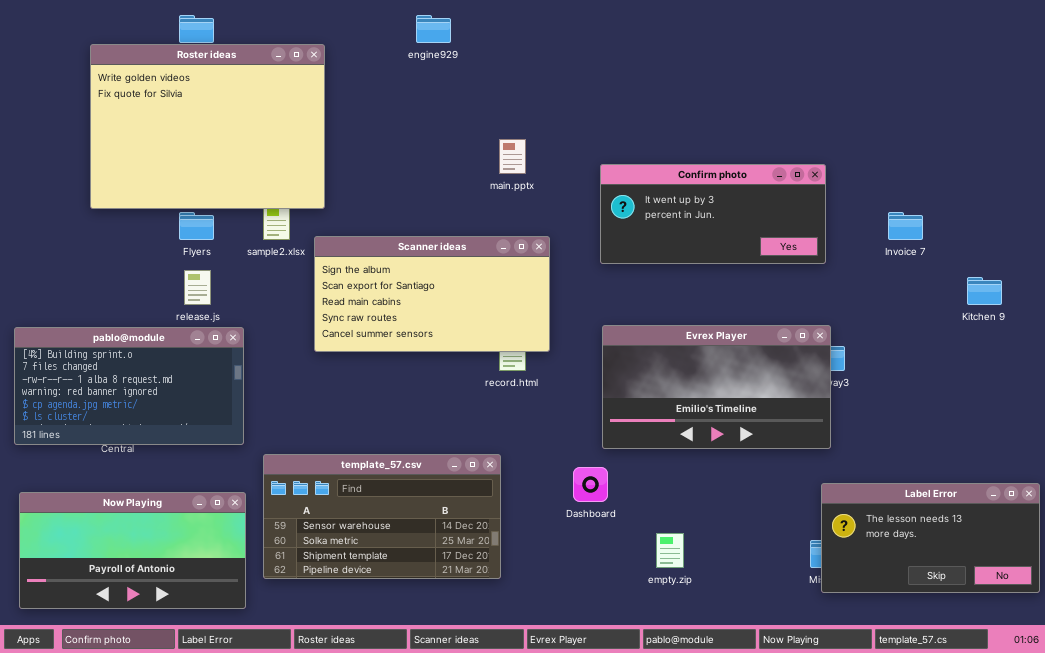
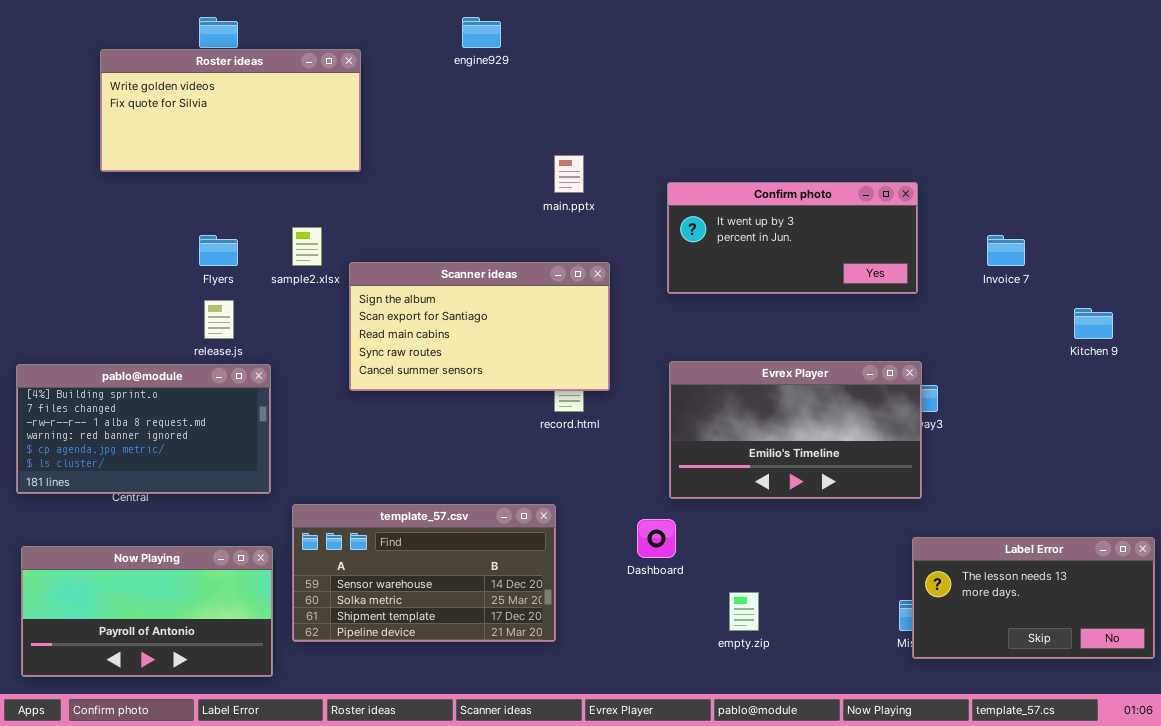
Roster ideas: [90,44,325,209] -> [100,49,361,172], resized

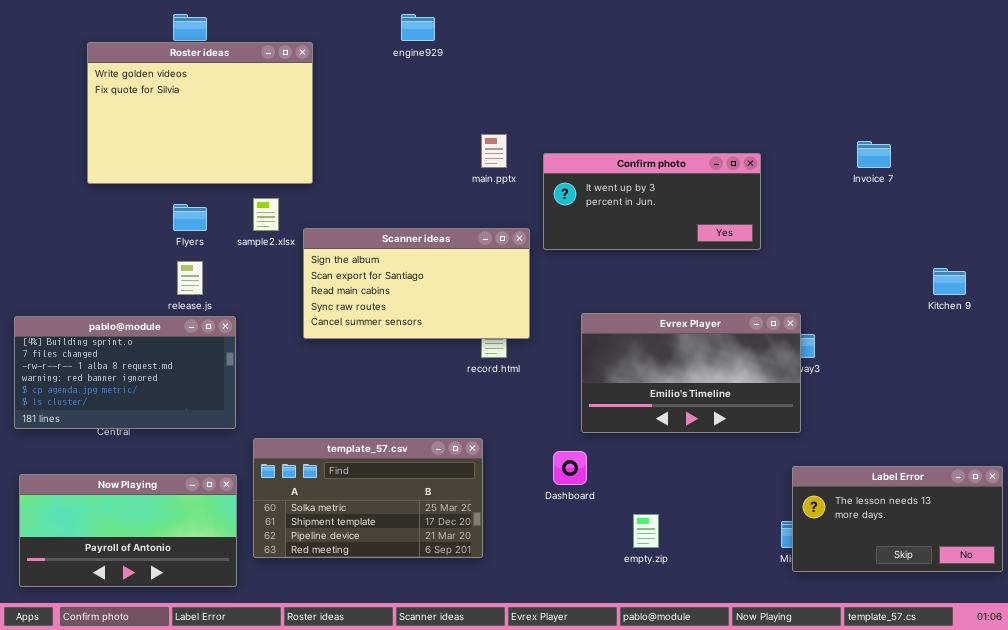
Roster ideas: [100,49,361,172] -> [87,42,313,184], resized
Confirm photo: [667,182,918,294] -> [543,153,761,250], moved
Invoice 7: [987,235,1025,266] -> [857,141,891,168], moved
template_57.csv: [292,504,556,642] -> [253,438,483,558], scrolled down 1 row

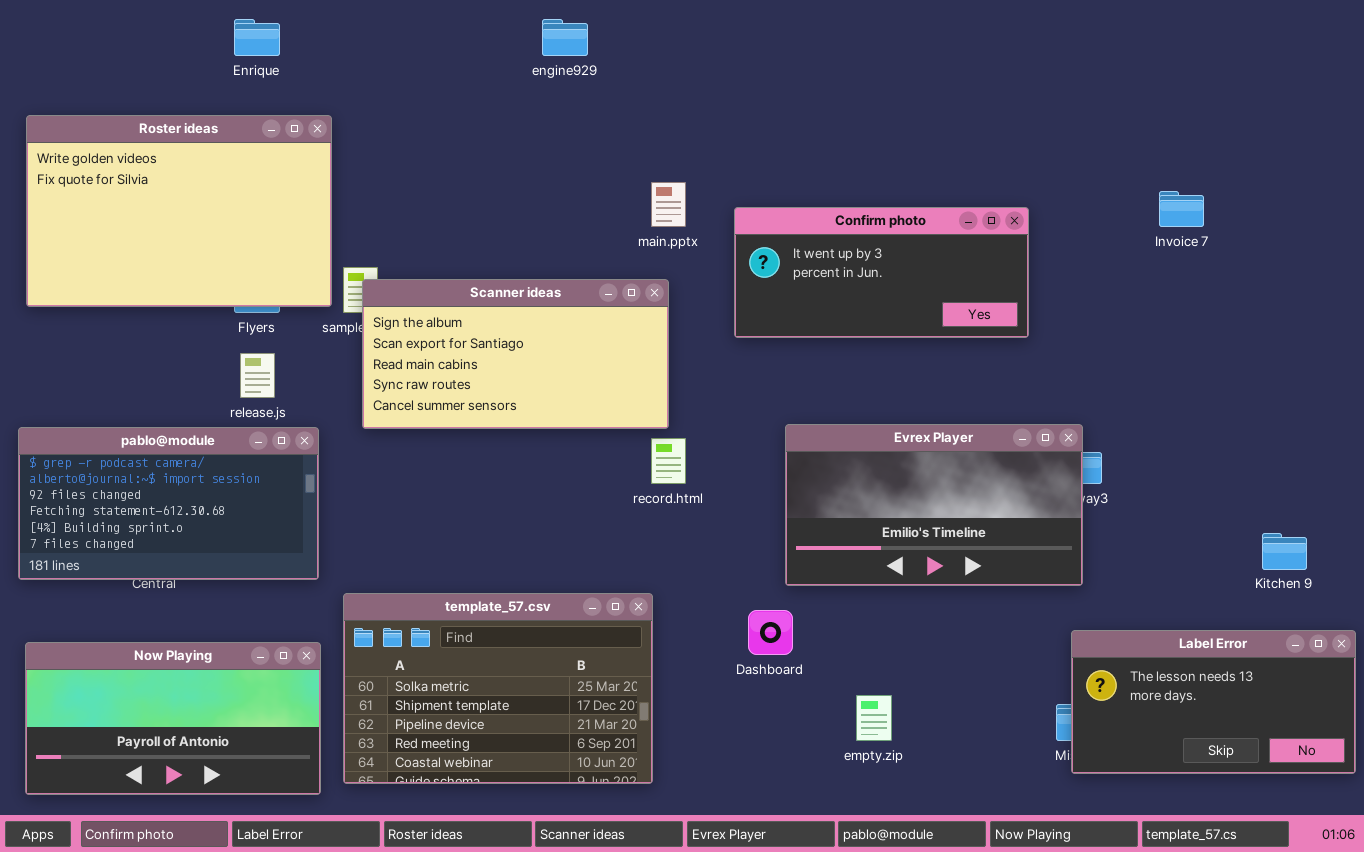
Roster ideas: [87,42,313,184] -> [26,115,332,307], moved
Scanner ideas: [303,228,530,339] -> [362,279,669,429], moved
Kitchen 9: [933,268,966,295] -> [1262,533,1307,570], moved
pablo@module: [14,316,236,429] -> [18,427,319,580], scrolled up 4 rows
template_57.csv: [253,438,483,558] -> [343,593,653,784], resized

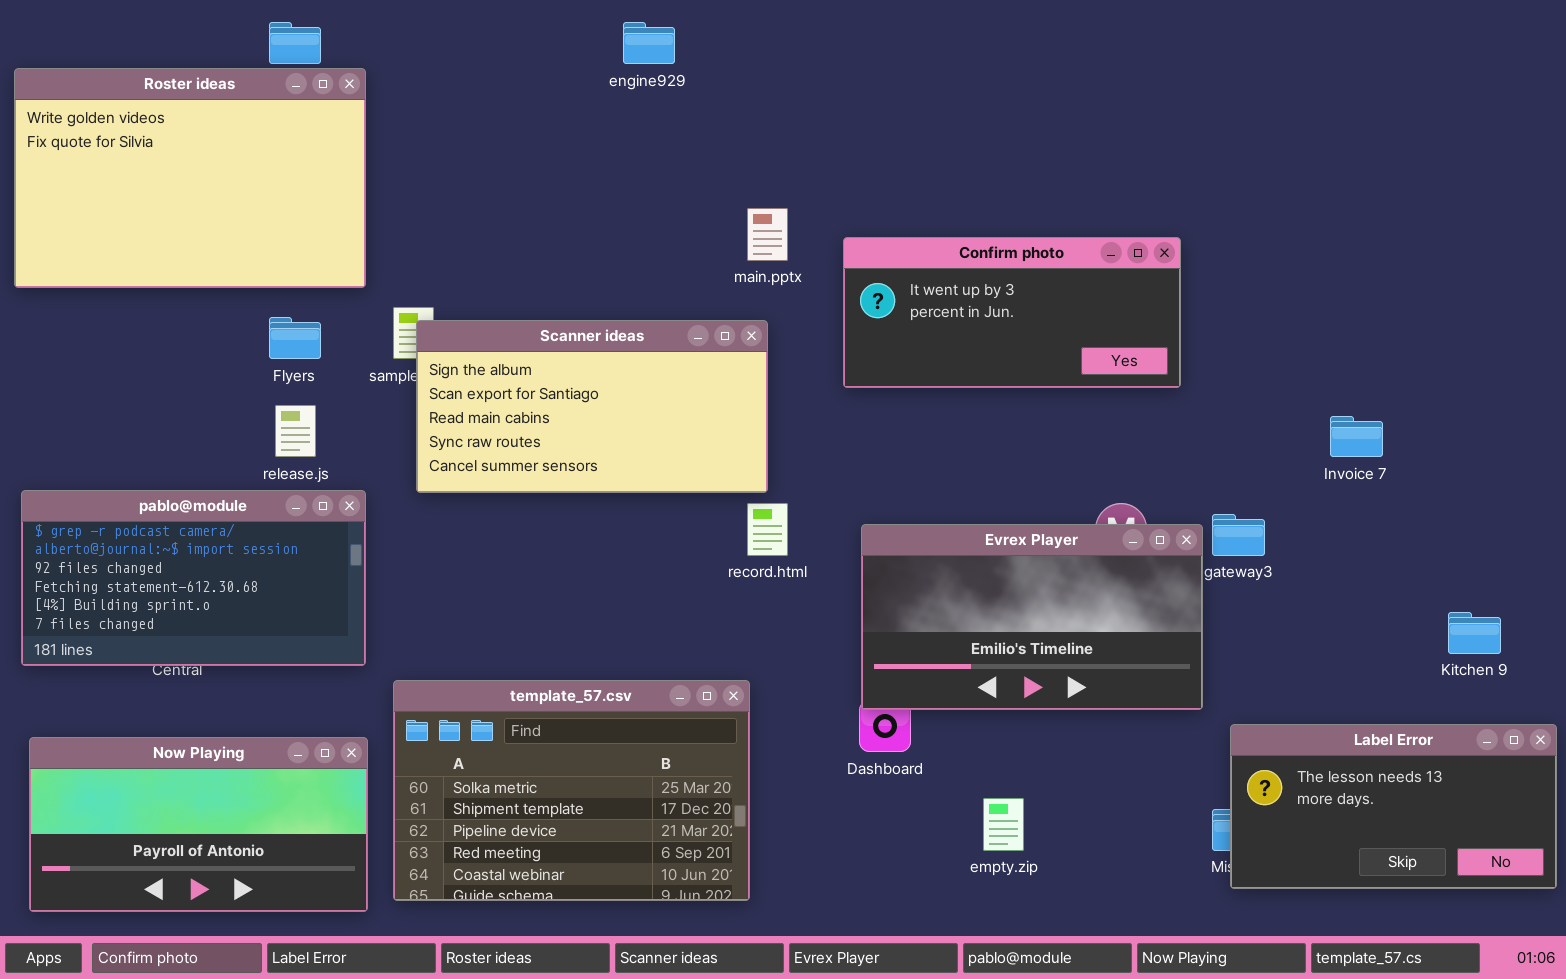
Roster ideas: [26,115,332,307] -> [14,68,366,288], moved
Invoice 7: [1159,191,1204,227] -> [1330,416,1383,457], moved
Evrex Player: [785,424,1083,586] -> [861,524,1203,710], moved

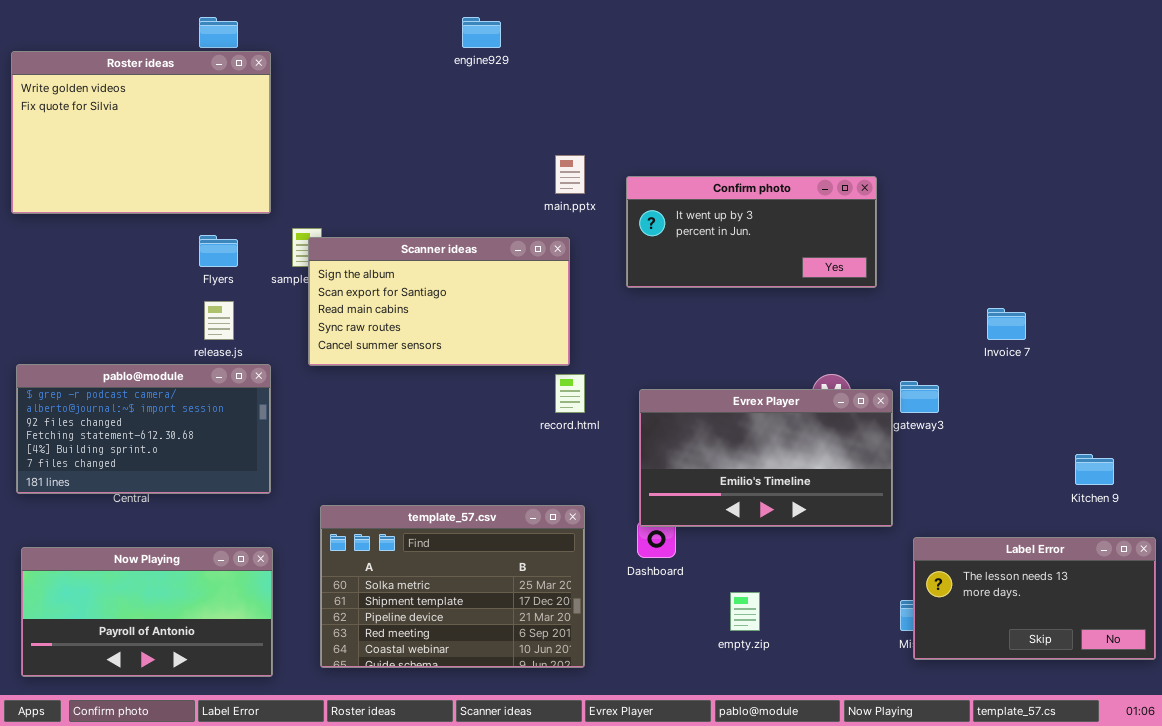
template_57.csv: [393,680,750,901] -> [320,505,585,668], moved

